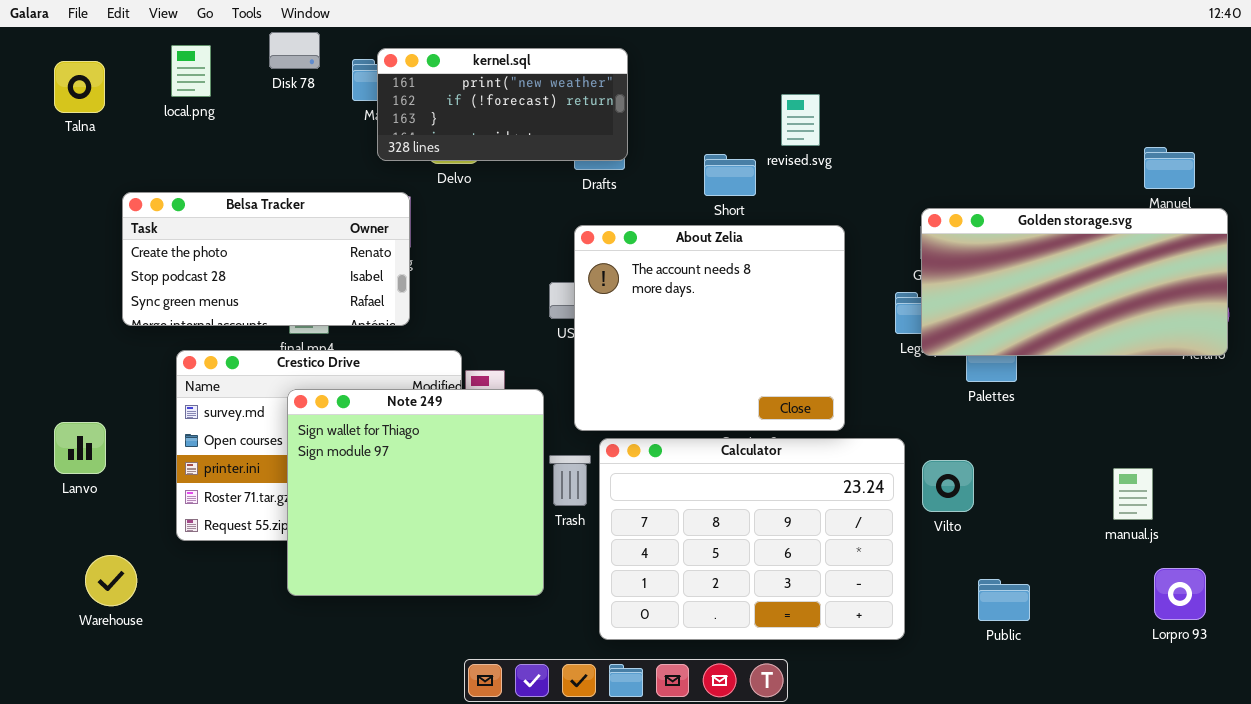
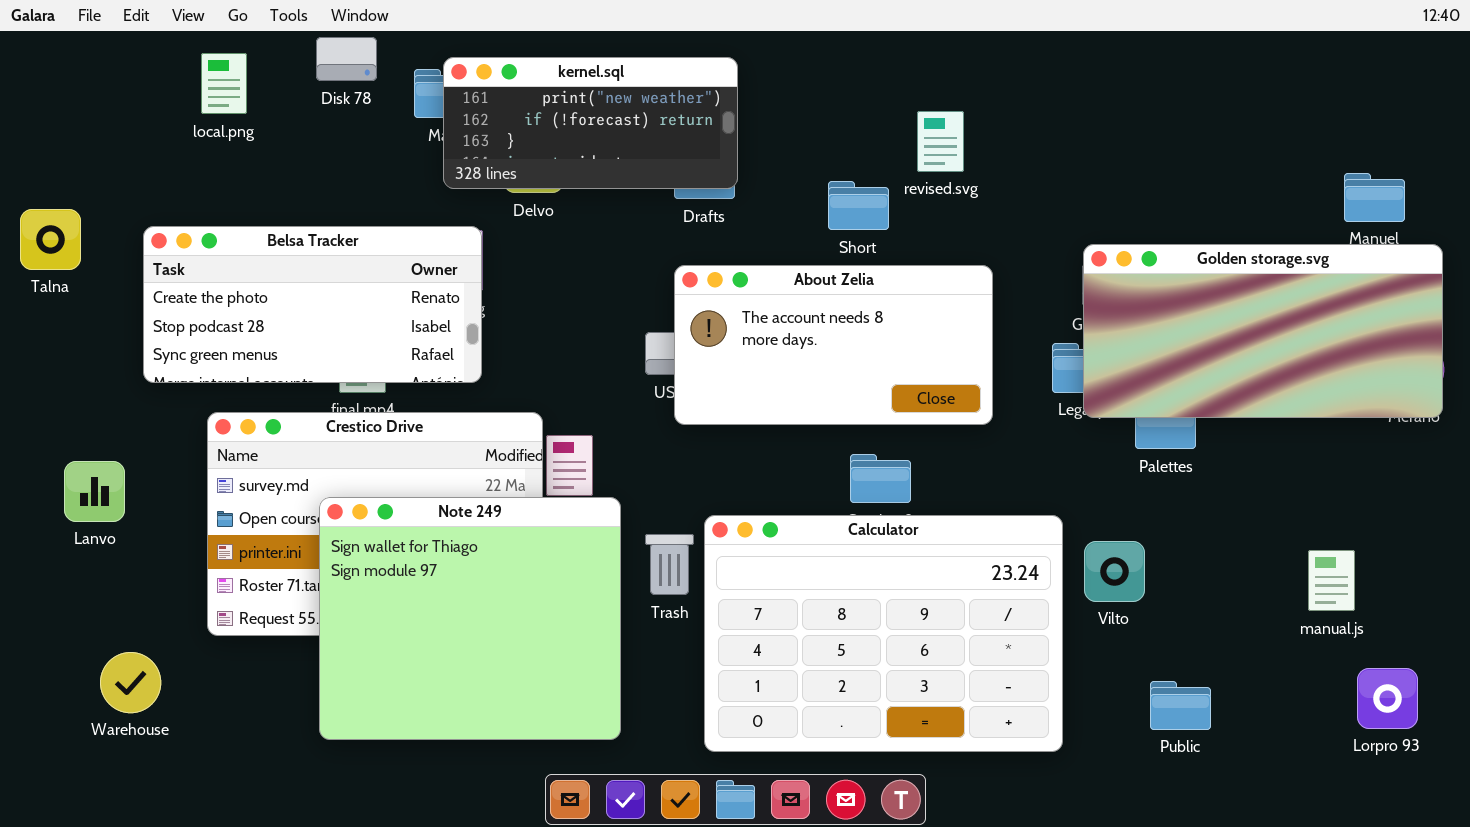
Talna: [54,61,105,113] -> [20,209,81,270], moved
About Zelia: [574,225,845,431] -> [674,265,993,425], resized
Note 249: [287,389,544,596] -> [319,497,621,740], moved
Lanvo: [54,422,106,474] -> [64,461,125,522], moved

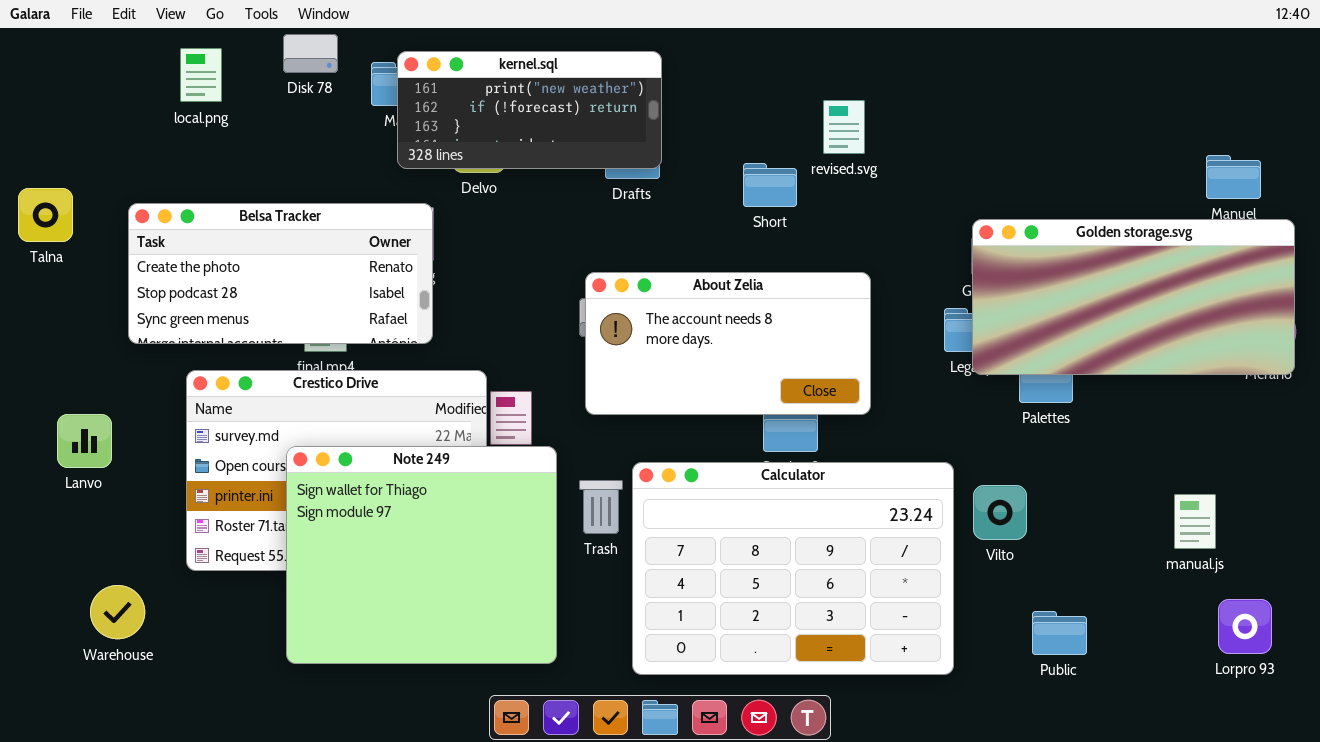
About Zelia: [674,265,993,425] -> [585,272,871,415], moved

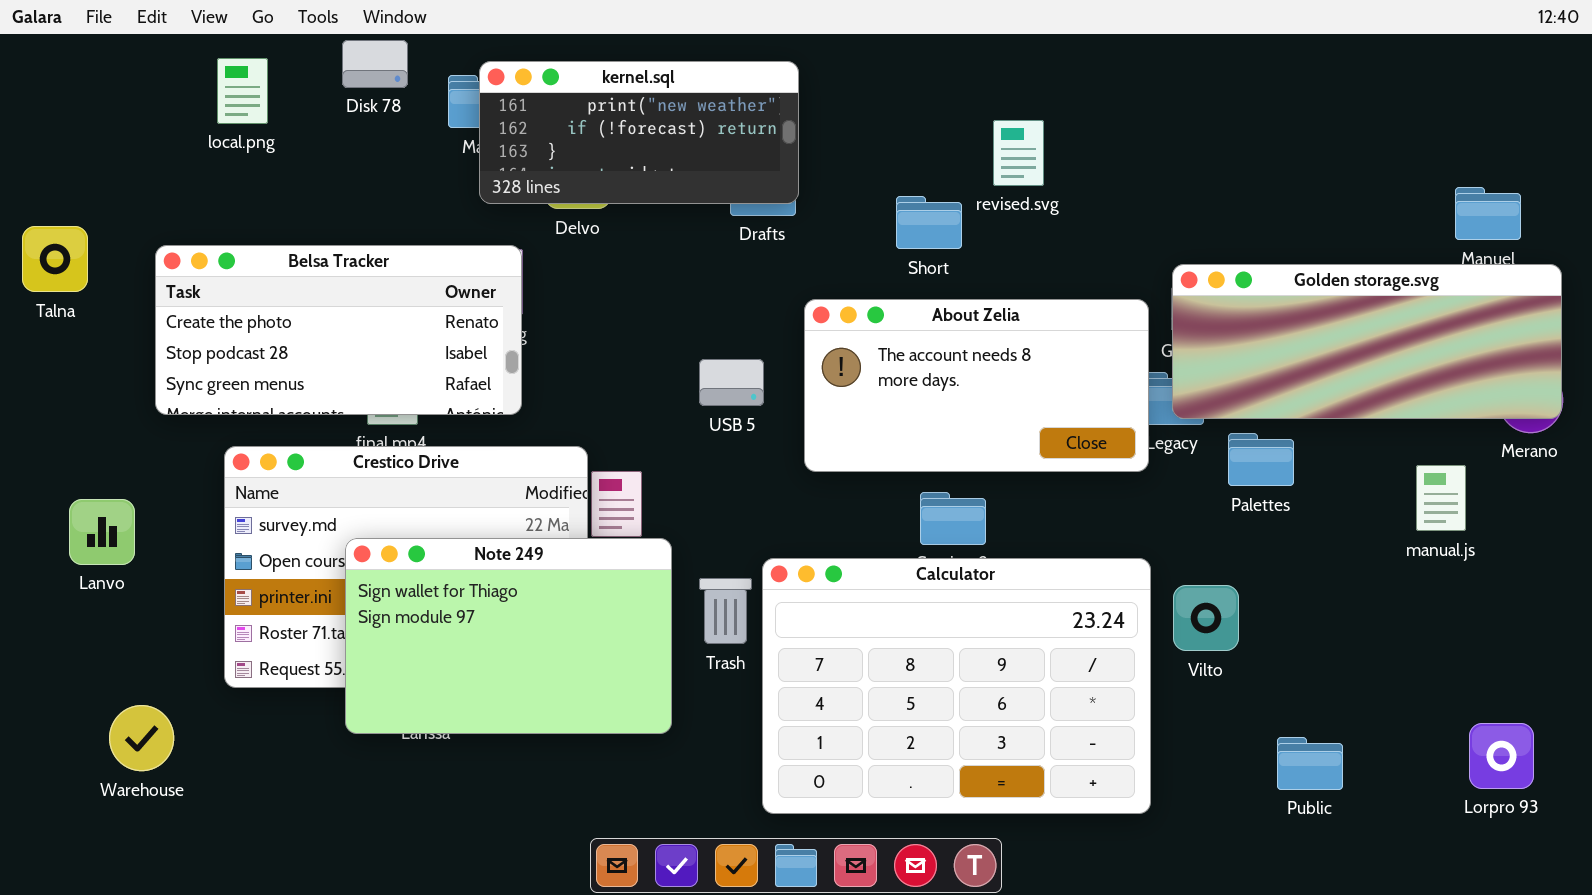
Golden storage.svg: [972,219,1295,375] -> [1172,264,1562,419], resized
About Zelia: [585,272,871,415] -> [804,299,1149,472], moved
Note 249: [286,446,557,664] -> [345,538,672,734], resized
manual.js: [1174,494,1216,549] -> [1416,465,1466,531], moved
Public: [1032,611,1087,655] -> [1277,737,1343,790], moved

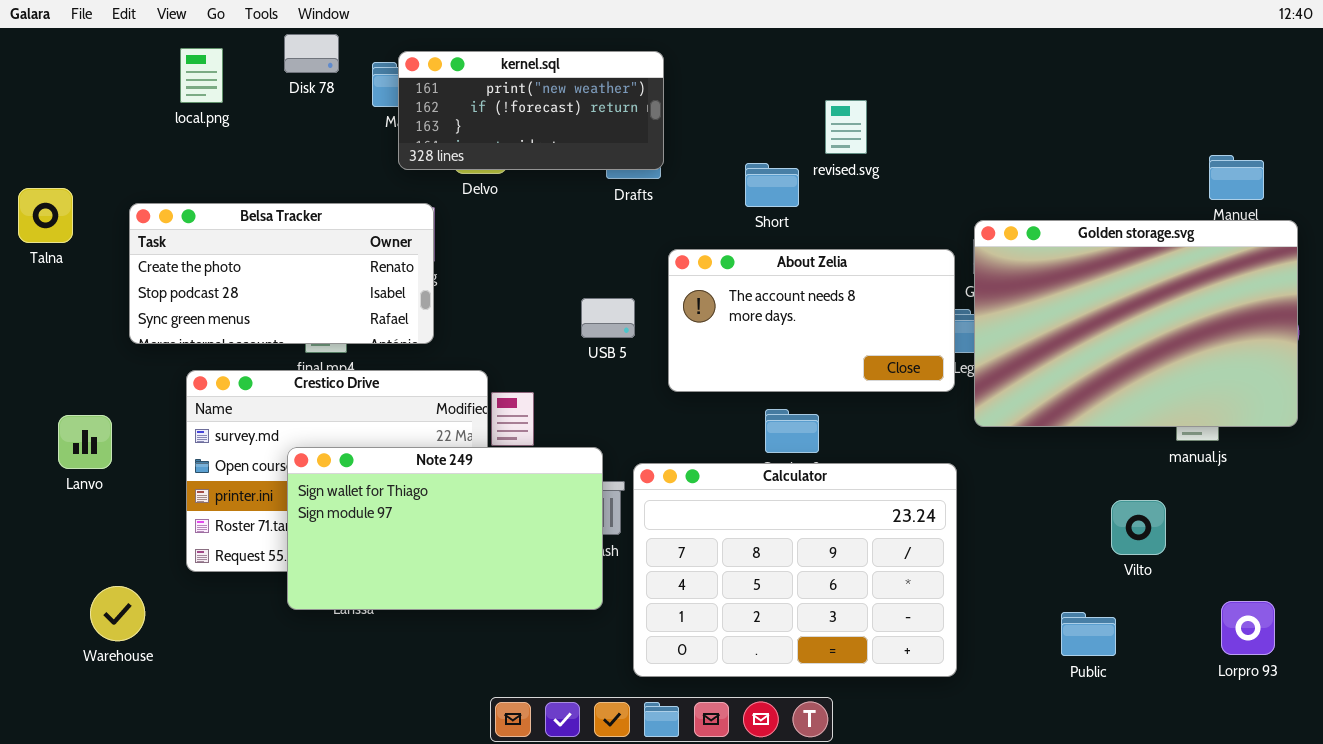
Golden storage.svg: [1172,264,1562,419] -> [974,220,1298,427], resized
Note 249: [345,538,672,734] -> [287,447,603,610], resized
Vilto: [1173,585,1239,651] -> [1111,500,1166,555], moved

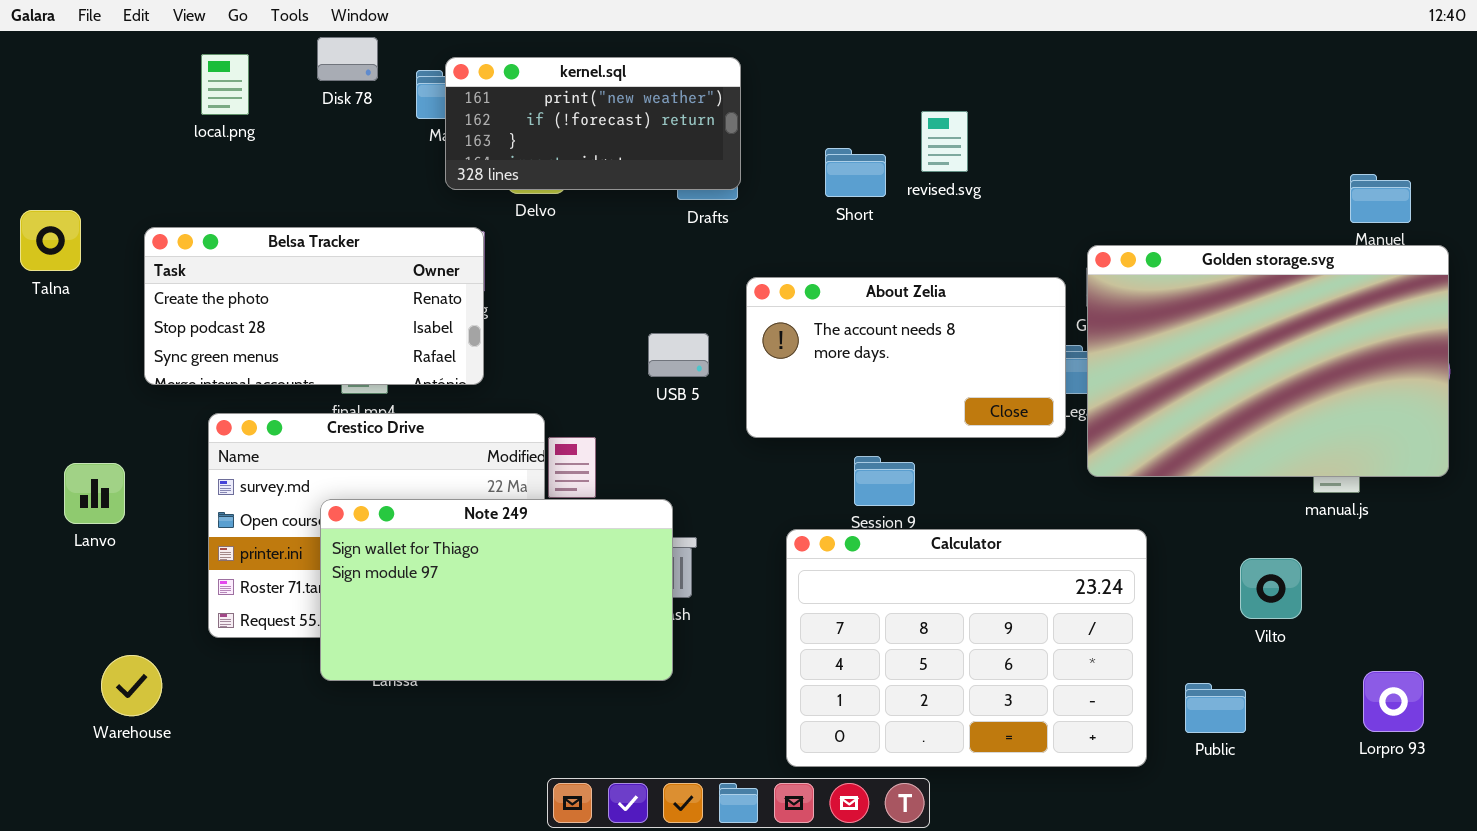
Short: [745,163,799,207] -> [825,148,886,197], moved
Calculator: [633,463,957,677] -> [786,529,1147,767], moved

